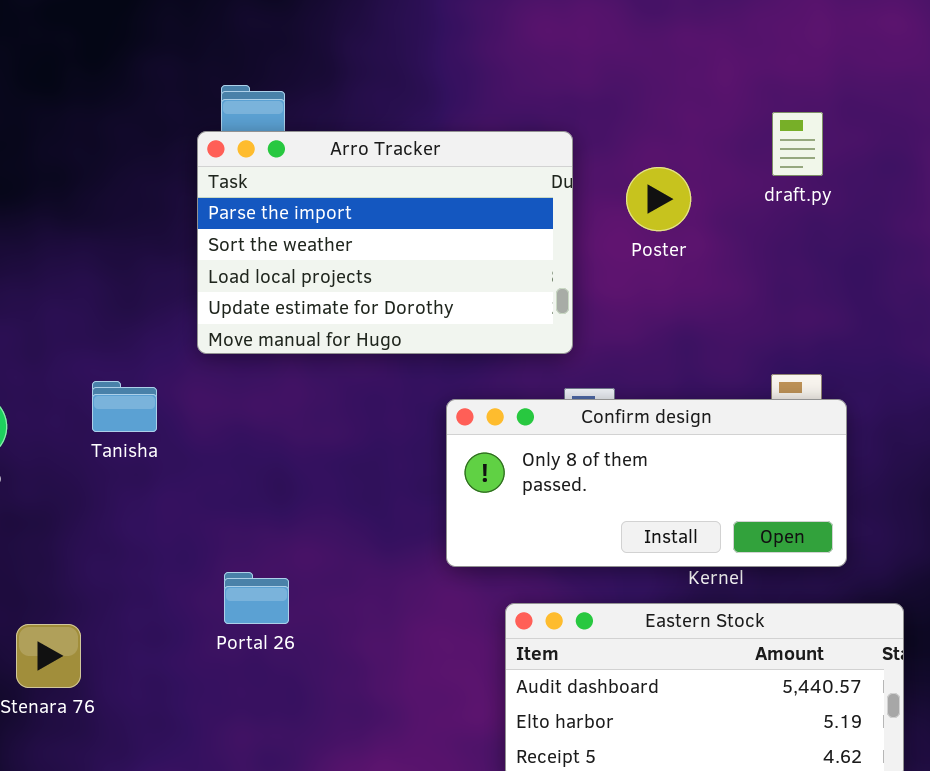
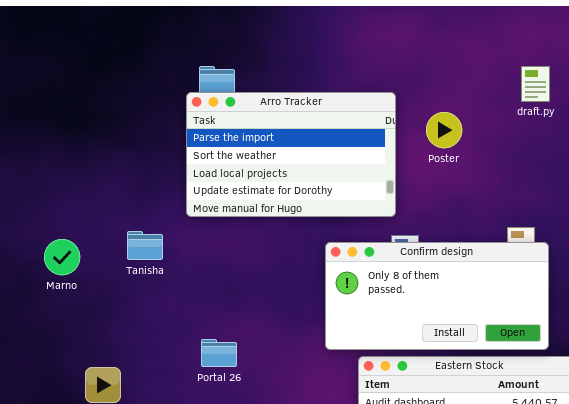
draft.py: [772,112,823,176] -> [521,66,550,102], moved
Confirm design: [446,399,847,567] -> [325,242,549,350], resized

